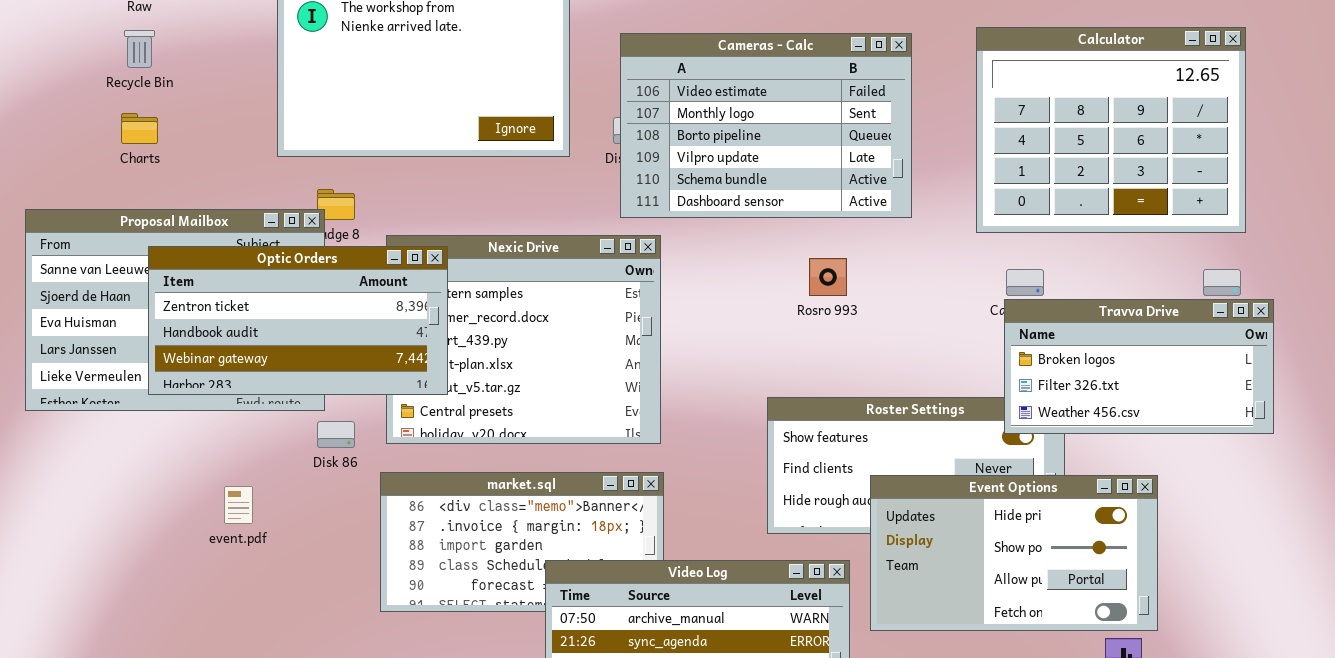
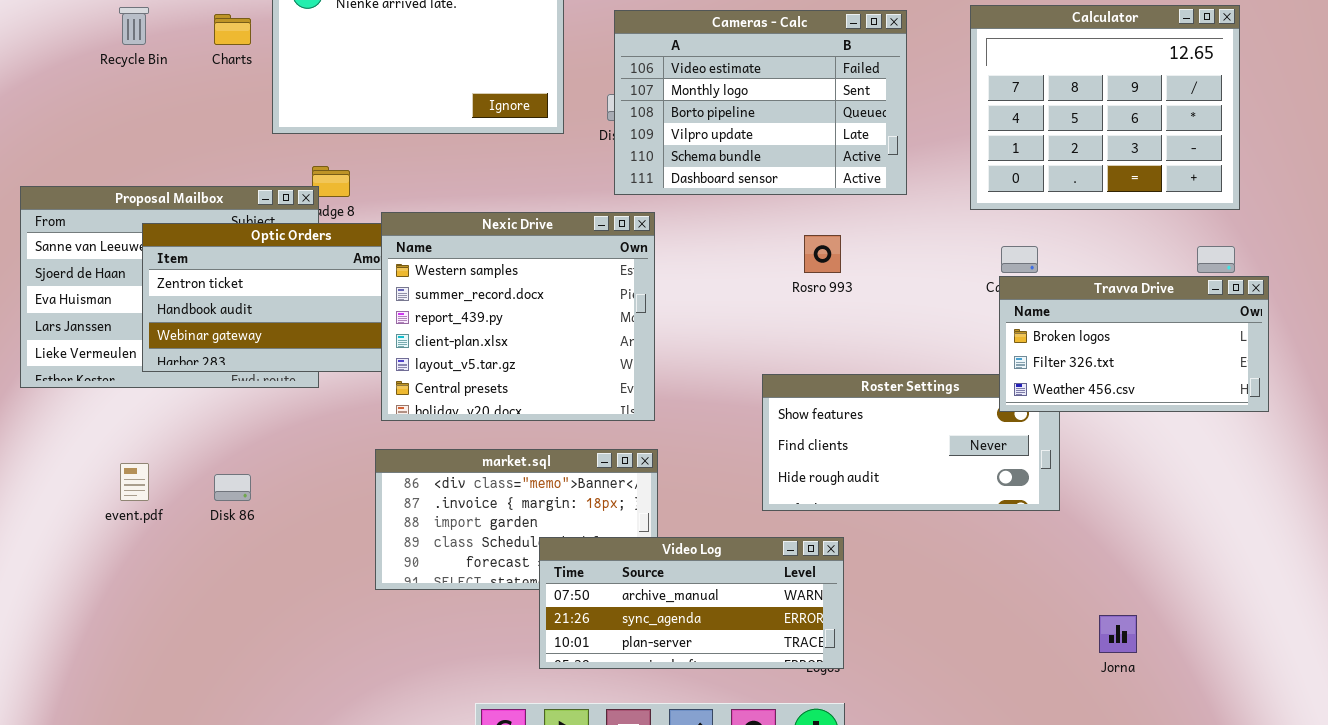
Charts: [121,113,158,144] -> [214,14,251,45], moved
Nexic Drive: [386,235,661,444] -> [381,212,655,421], raised
Disk 86: [317,421,355,448] -> [214,474,251,501], moved
Event Options: [870,475,1158,631] -> none, closed
event.pdf: [224,486,253,524] -> [120,463,149,501], moved

